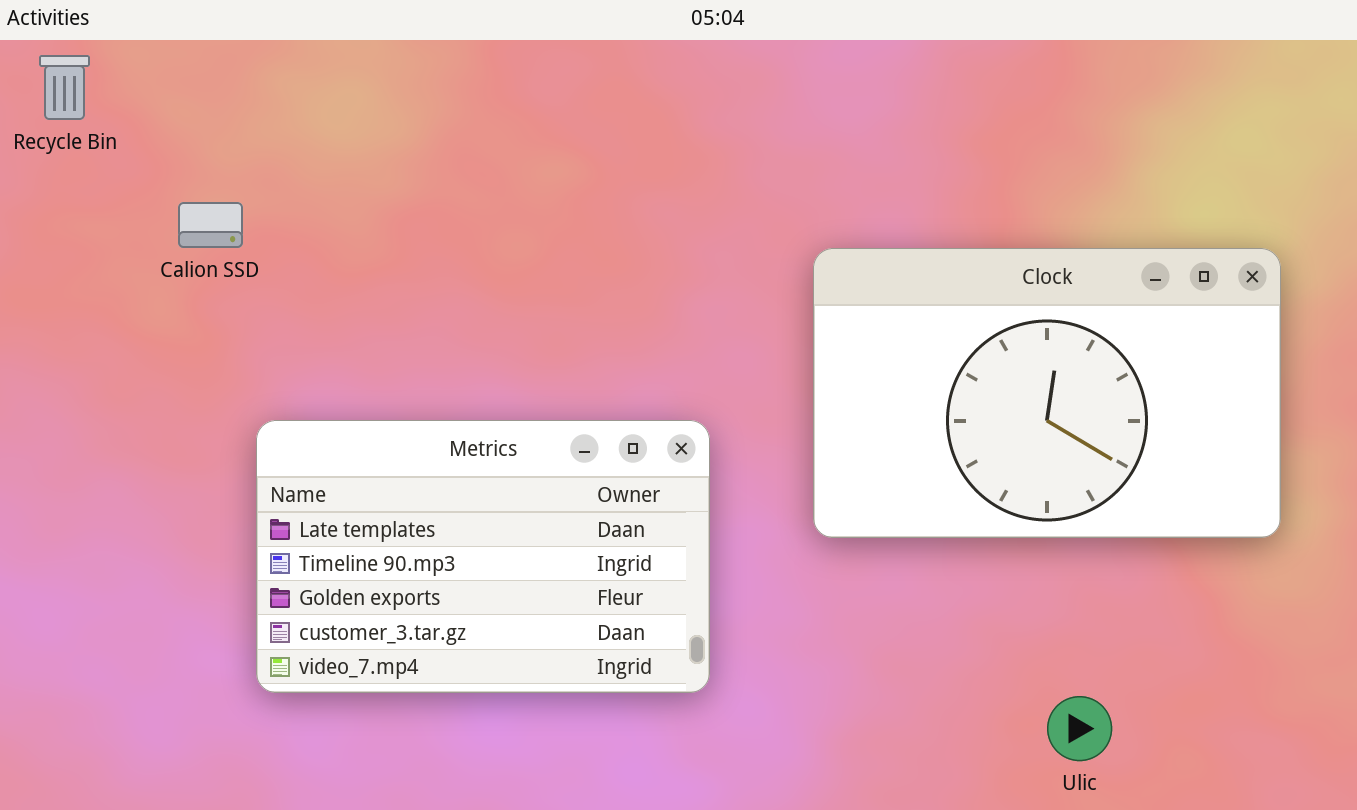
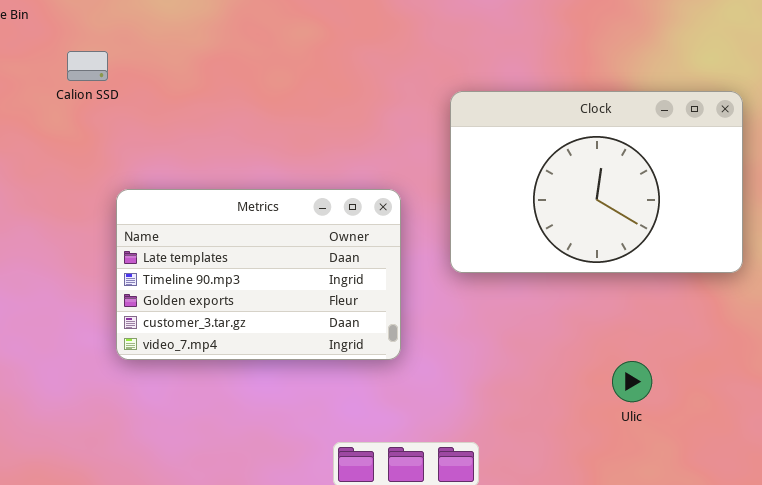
Clock: [813,248,1281,538] -> [450,91,743,273], moved

